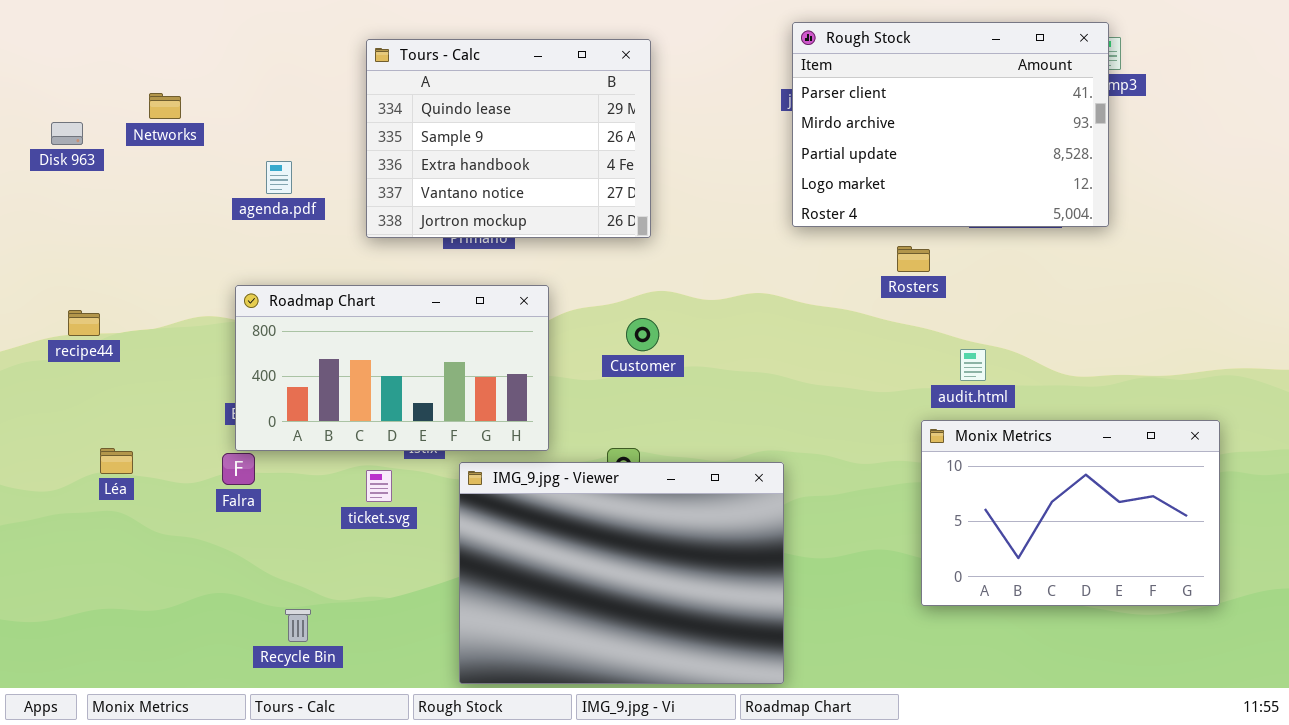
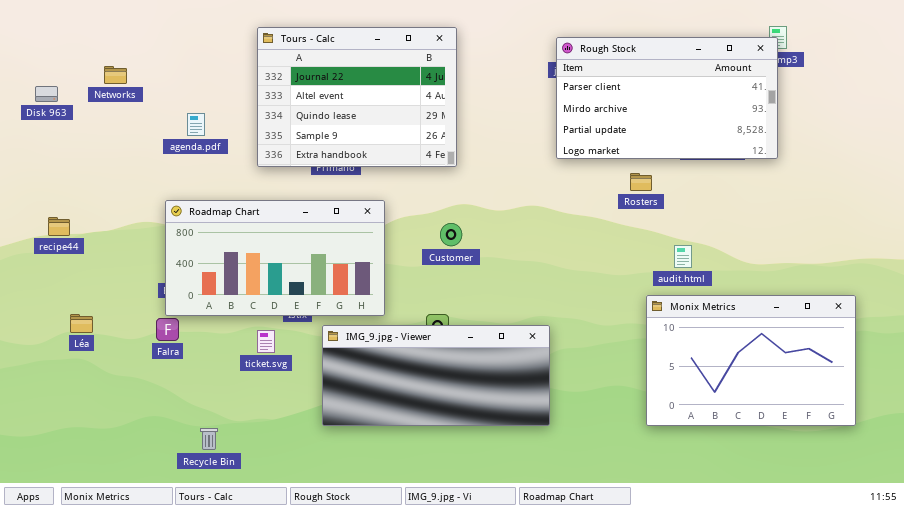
Rough Stock: [792,22,1109,227] -> [556,37,778,159], resized
Tours - Calc: [366,39,651,238] -> [257,27,457,167], scrolled up 2 rows
IMG_9.jpg - Viewer: [459,462,784,684] -> [322,325,550,426], resized

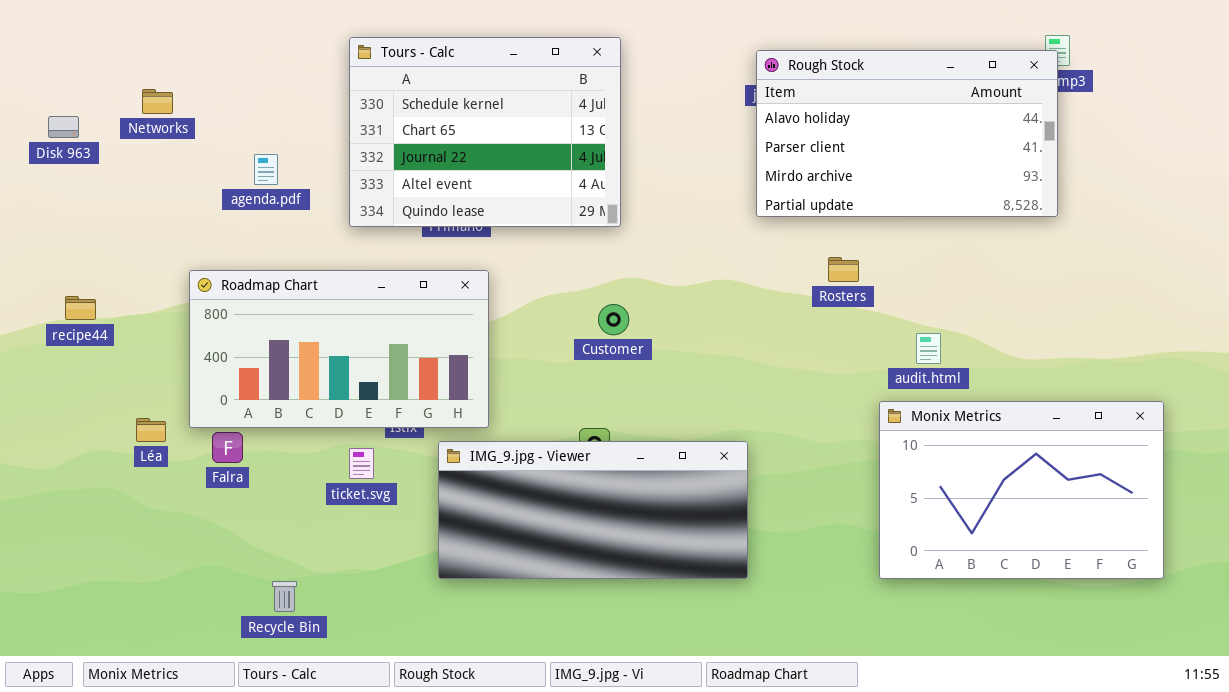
Tours - Calc: [257,27,457,167] -> [349,37,621,227], scrolled up 2 rows
Rough Stock: [556,37,778,159] -> [756,50,1058,217], scrolled up 1 row
Rosters: [630,173,652,191] -> [828,257,859,282], moved
Roadmap Chart: [165,200,385,316] -> [189,270,489,428], moved
Léa: [70,314,93,333] -> [136,418,166,442], moved

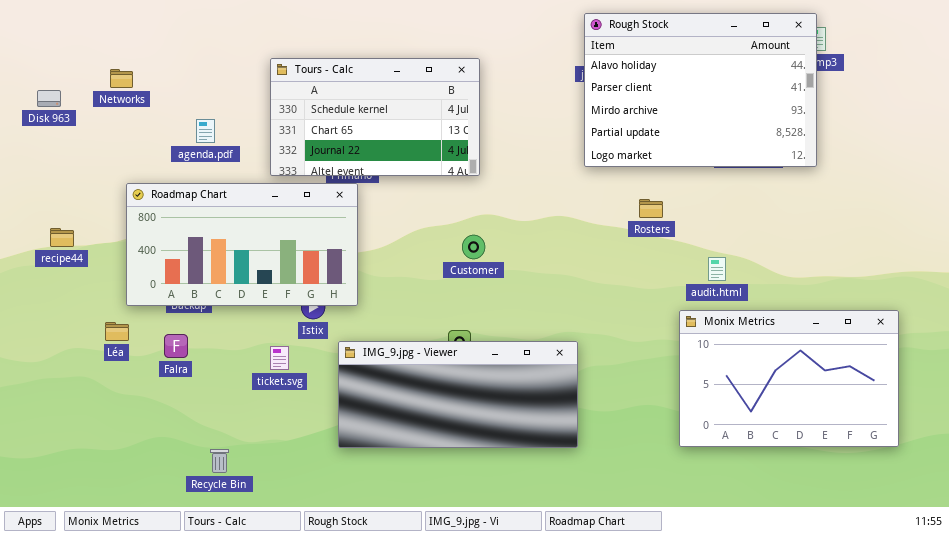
Tours - Calc: [349,37,621,227] -> [270,58,480,176], resized
Rough Stock: [756,50,1058,217] -> [584,13,817,167], resized
Roadmap Chart: [189,270,489,428] -> [126,183,358,306], moved

